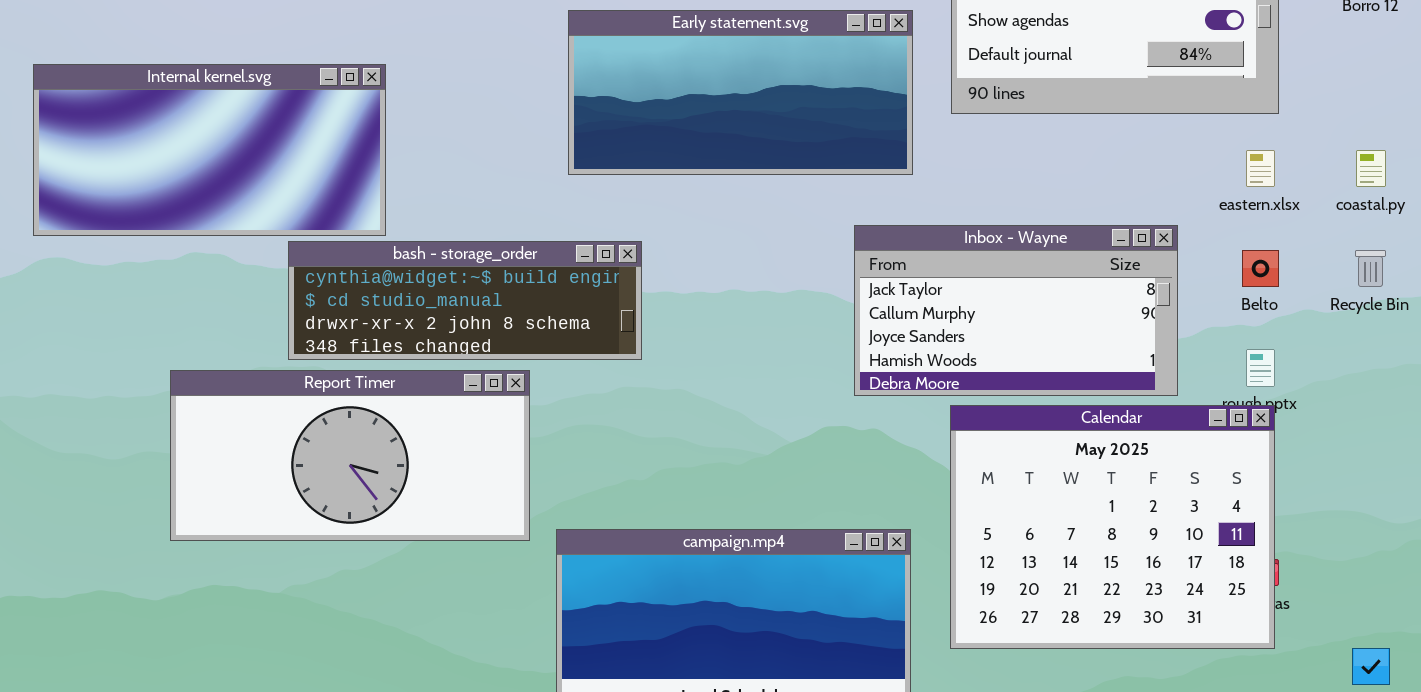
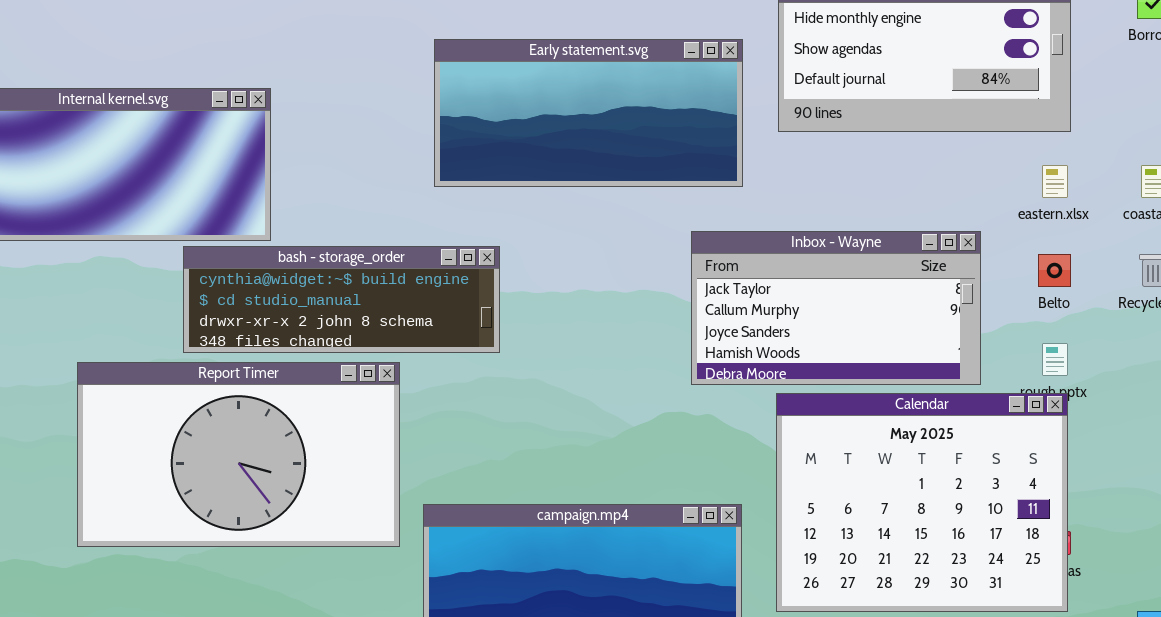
Report Timer: [170,370,530,541] -> [77,362,400,547], resized

